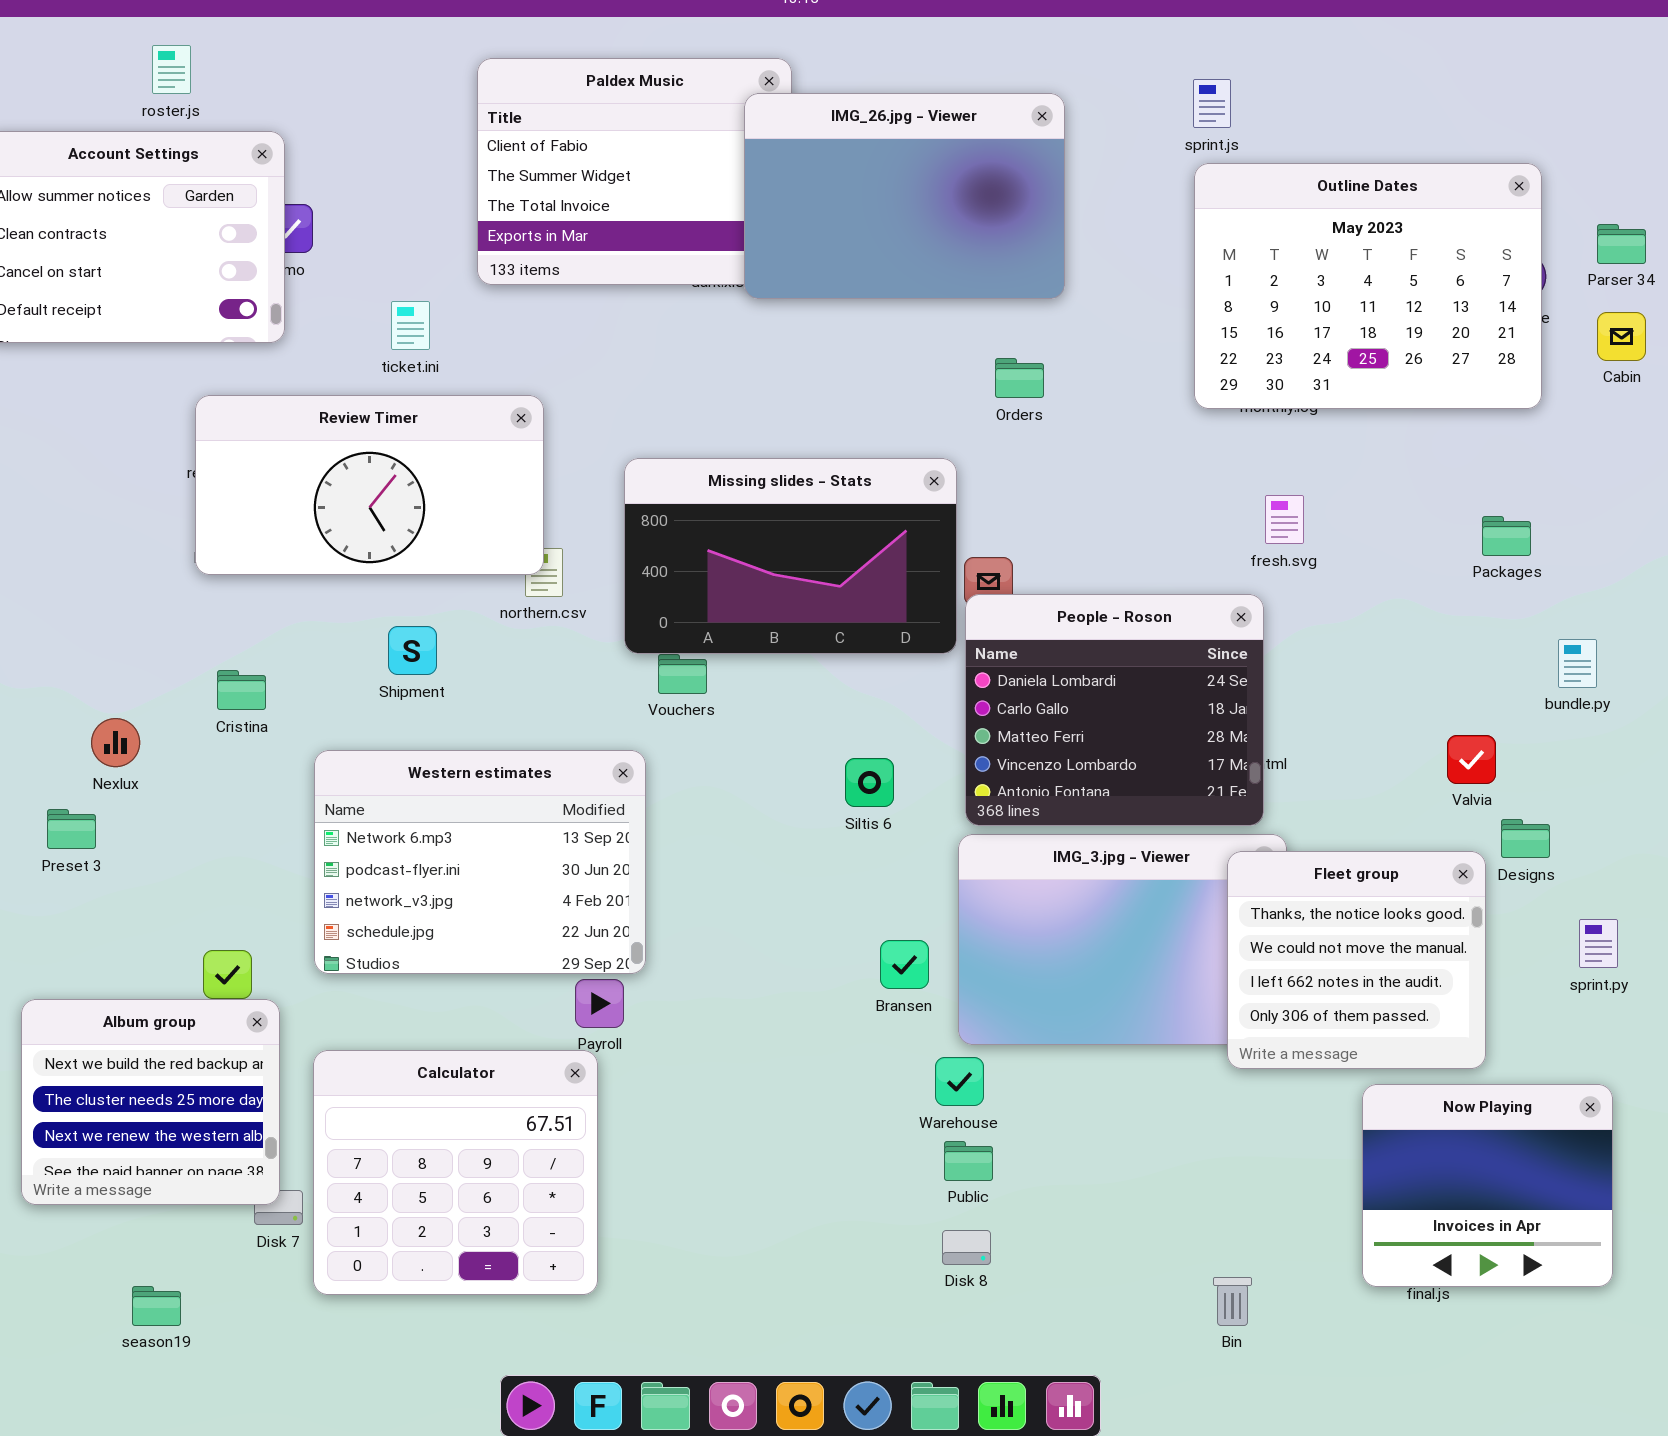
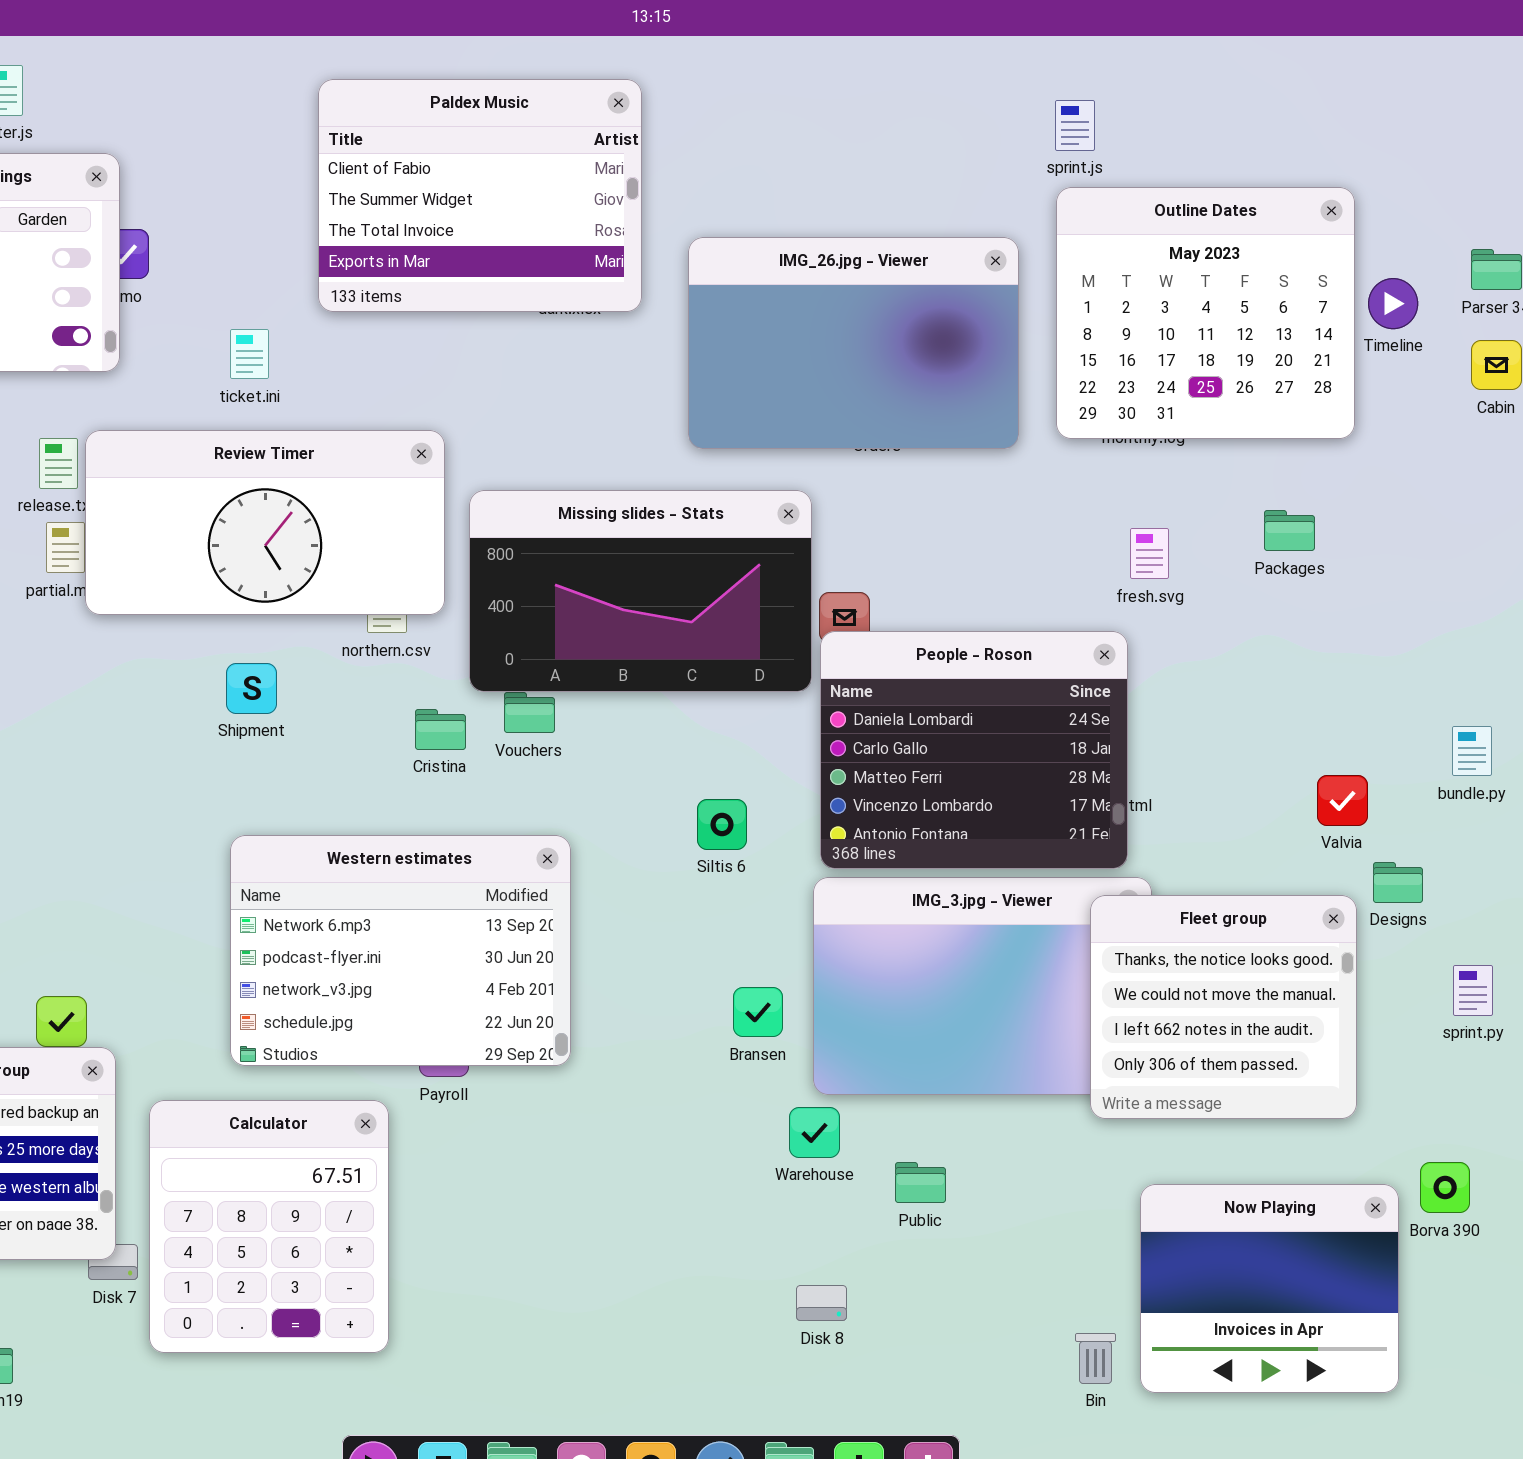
IMG_26.jpg - Viewer: [744,93,1065,299] -> [688,237,1019,449], moved
Outline Dates: [1194,163,1542,409] -> [1056,187,1355,439], resized
Review Timer: [195,395,544,575] -> [85,430,445,615], moved
Packages: [1482,516,1531,556] -> [1264,510,1315,551], moved
bundle.py: [1558,639,1597,688] -> [1452,726,1492,776], moved
Cristina: [217,670,266,710] -> [415,709,466,750], moved
Western estimates: [314,750,646,974] -> [230,835,571,1066], moved
Calculator: [313,1050,598,1295] -> [149,1100,389,1353], resized
Now Playing: [1362,1084,1613,1287] -> [1140,1184,1399,1393], moved
Public: [944,1141,993,1181] -> [895,1162,946,1203], moved

